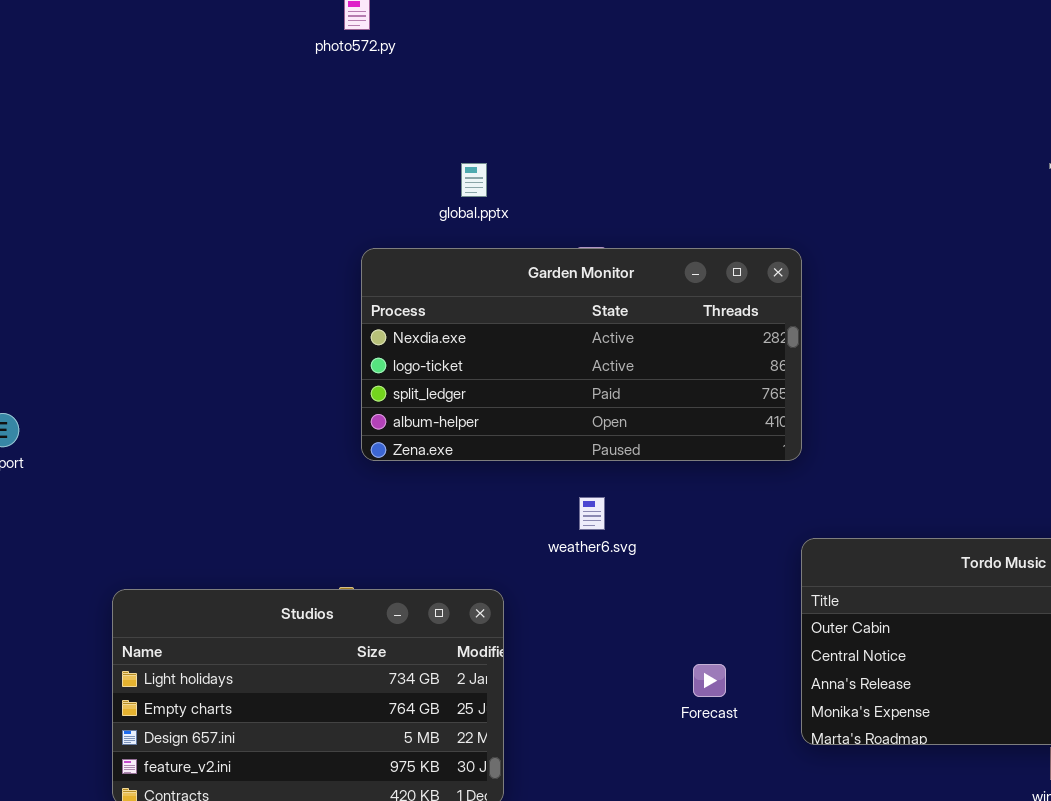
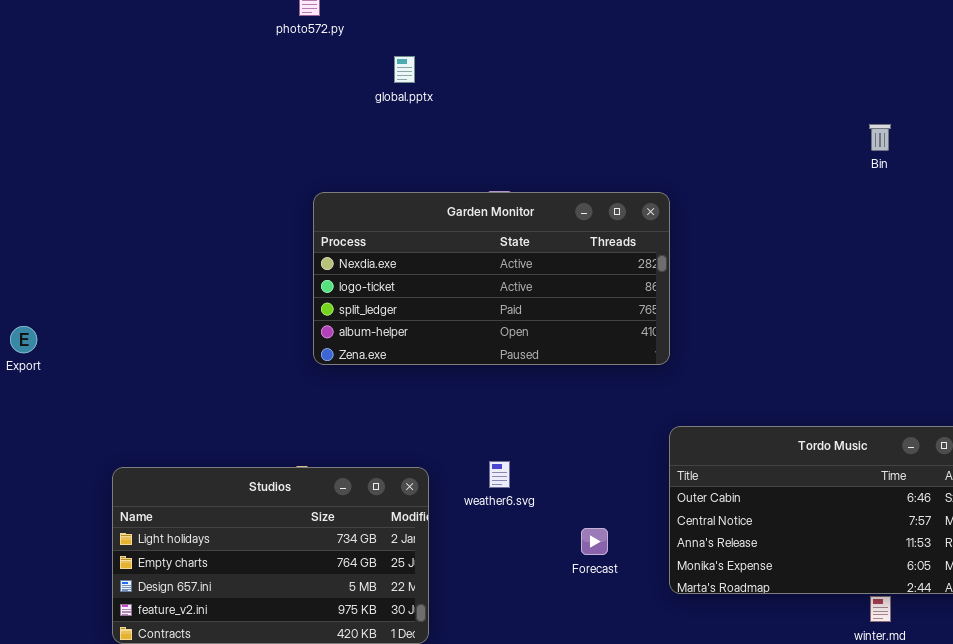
global.pptx: [461,163,487,197] -> [394,56,415,83], moved
weather6.svg: [579,497,605,530] -> [489,461,510,488], moved

